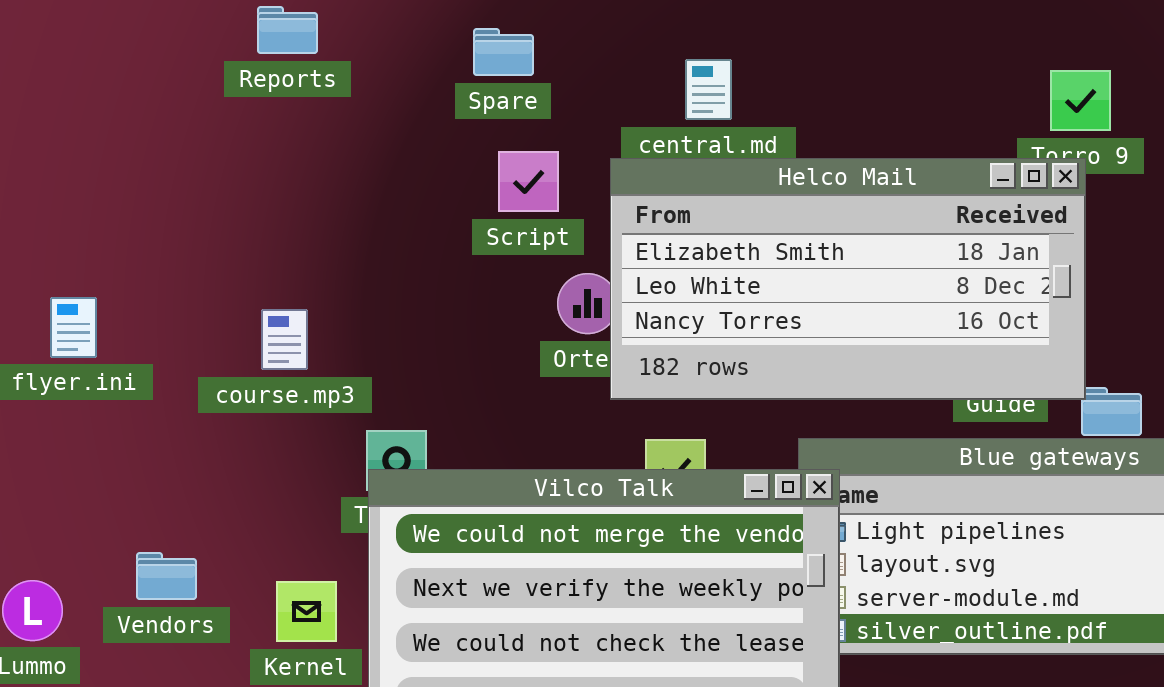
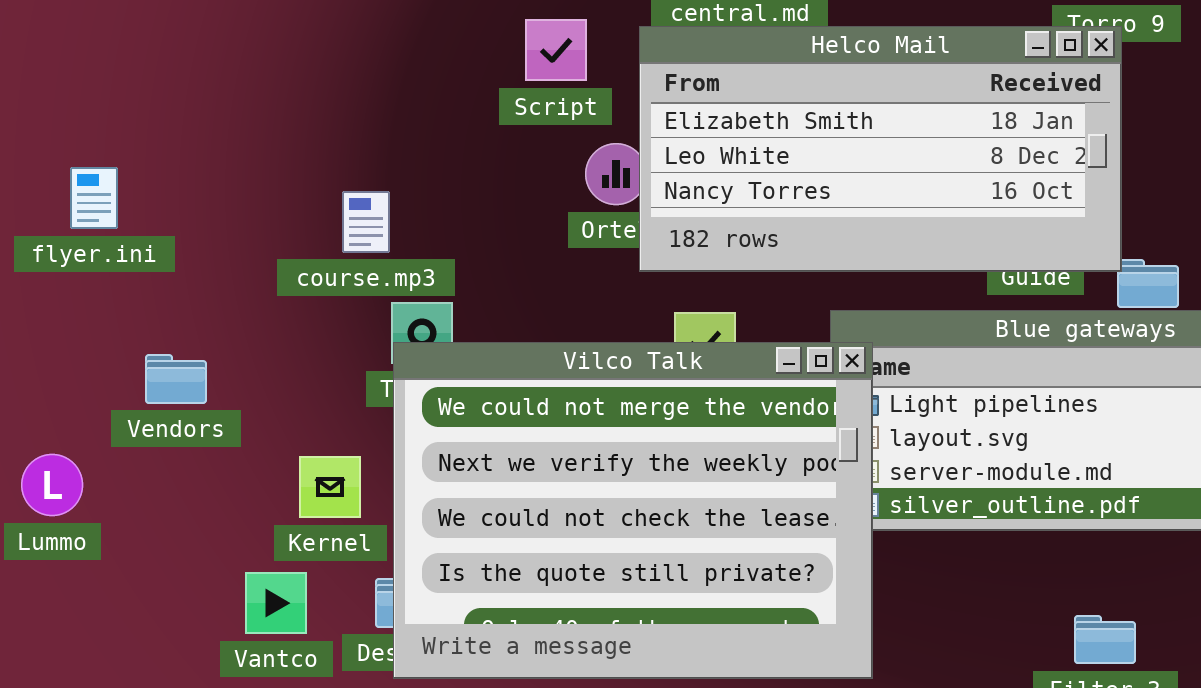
course.mp3: [261,309,308,370] -> [342,191,390,253], moved
Vendors: [136,552,197,600] -> [145,354,207,404], moved

